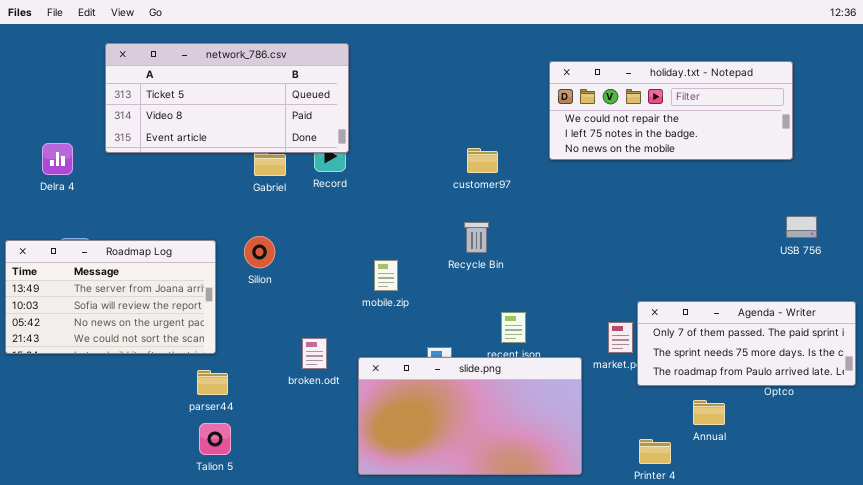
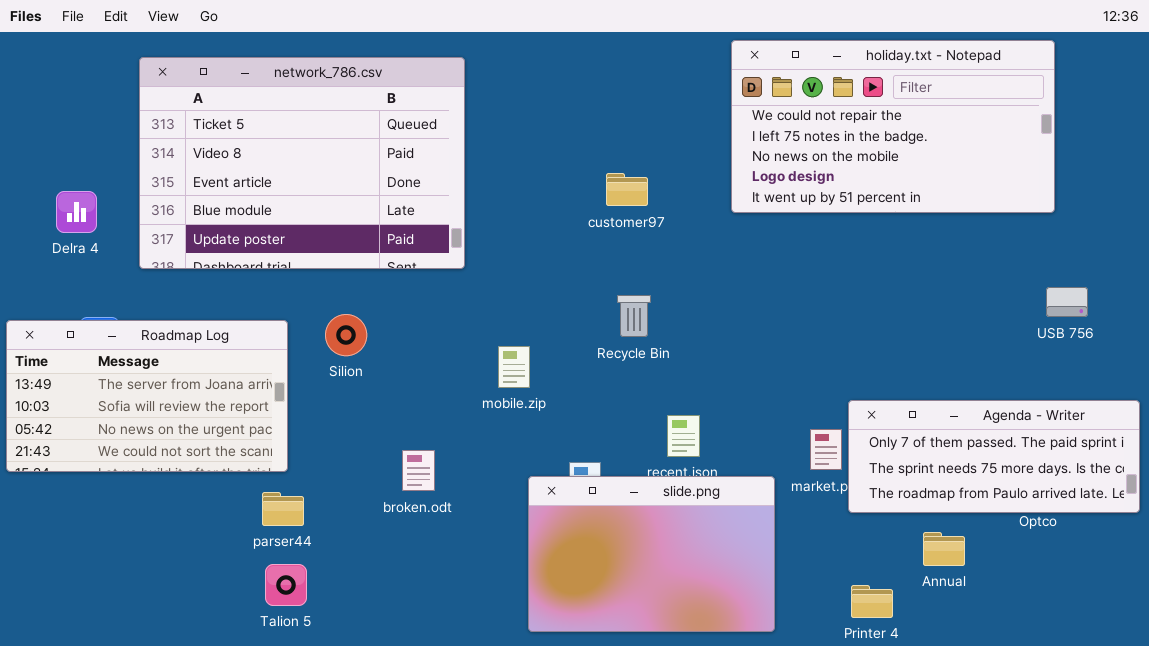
network_786.csv: [105,43,349,153] -> [139,57,465,269], resized
holiday.txt - Notepad: [549,61,793,160] -> [731,40,1055,213], resized
customer97: [467,148,498,173] -> [606,173,648,206], moved
slide.png: [358,357,582,475] -> [528,476,775,632], resized

